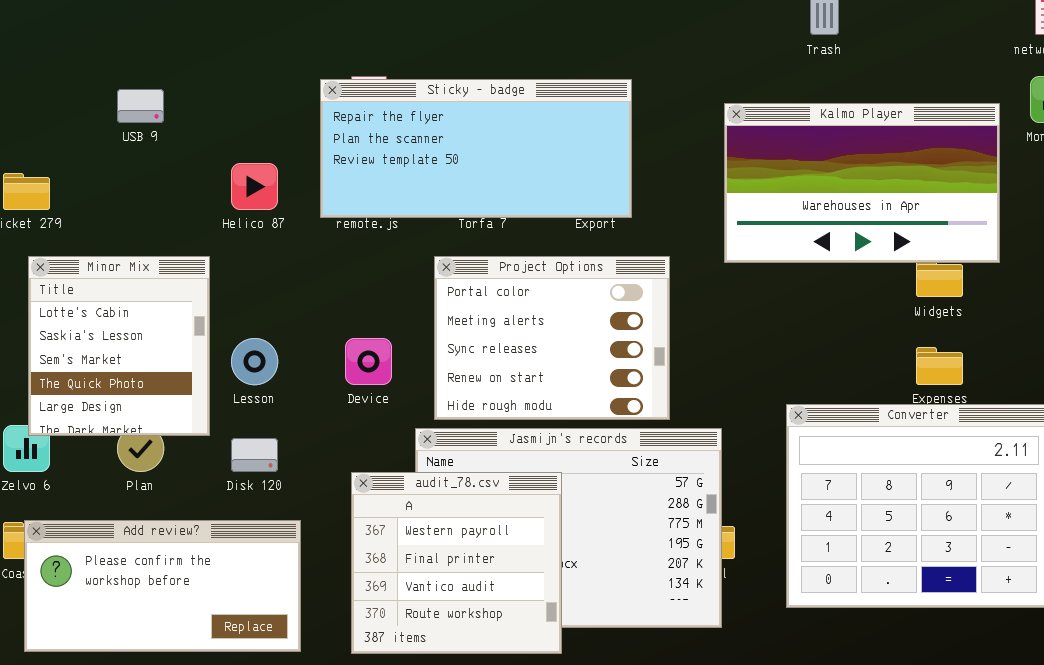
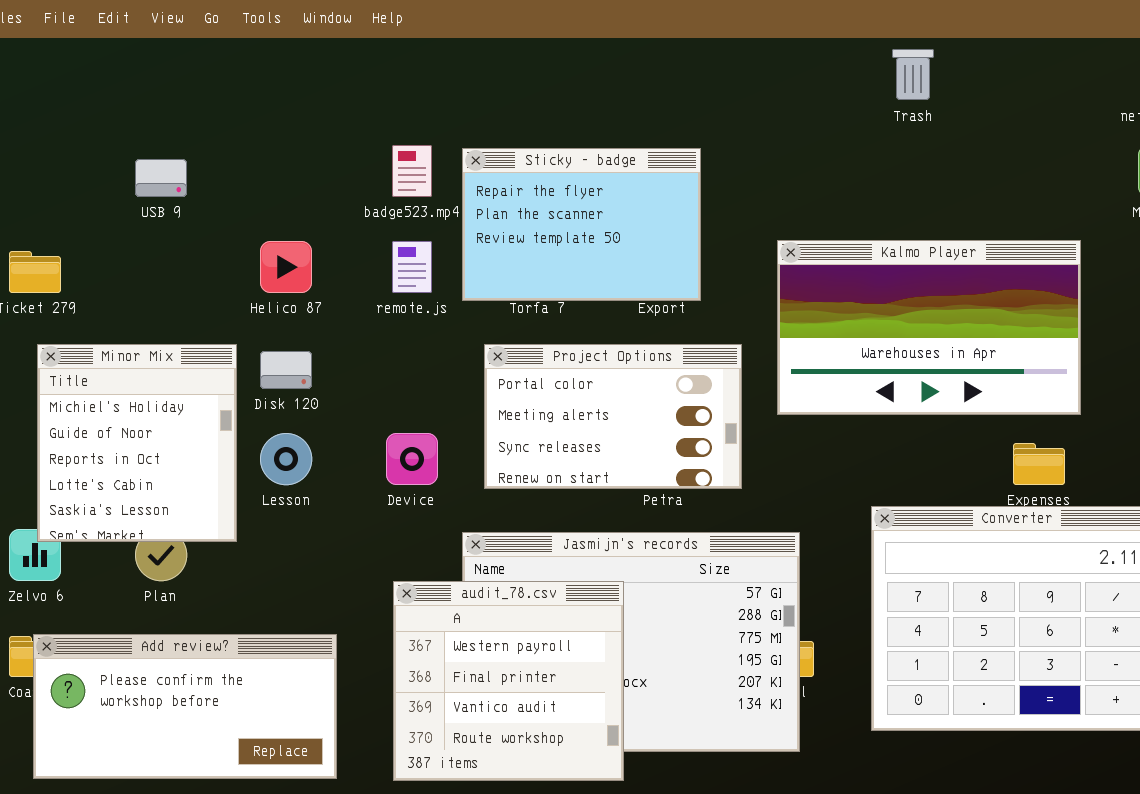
Sticky - badge: [320,79,632,218] -> [462,148,701,301], resized
Kalmo Player: [724,103,1000,263] -> [777,240,1081,415], moved
Minor Mix: [28,256,210,436] -> [37,344,237,542], scrolled up 3 rows
Project Options: [434,256,670,420] -> [484,344,742,489], resized
Disk 120: [231,438,278,472] -> [260,351,312,389], moved

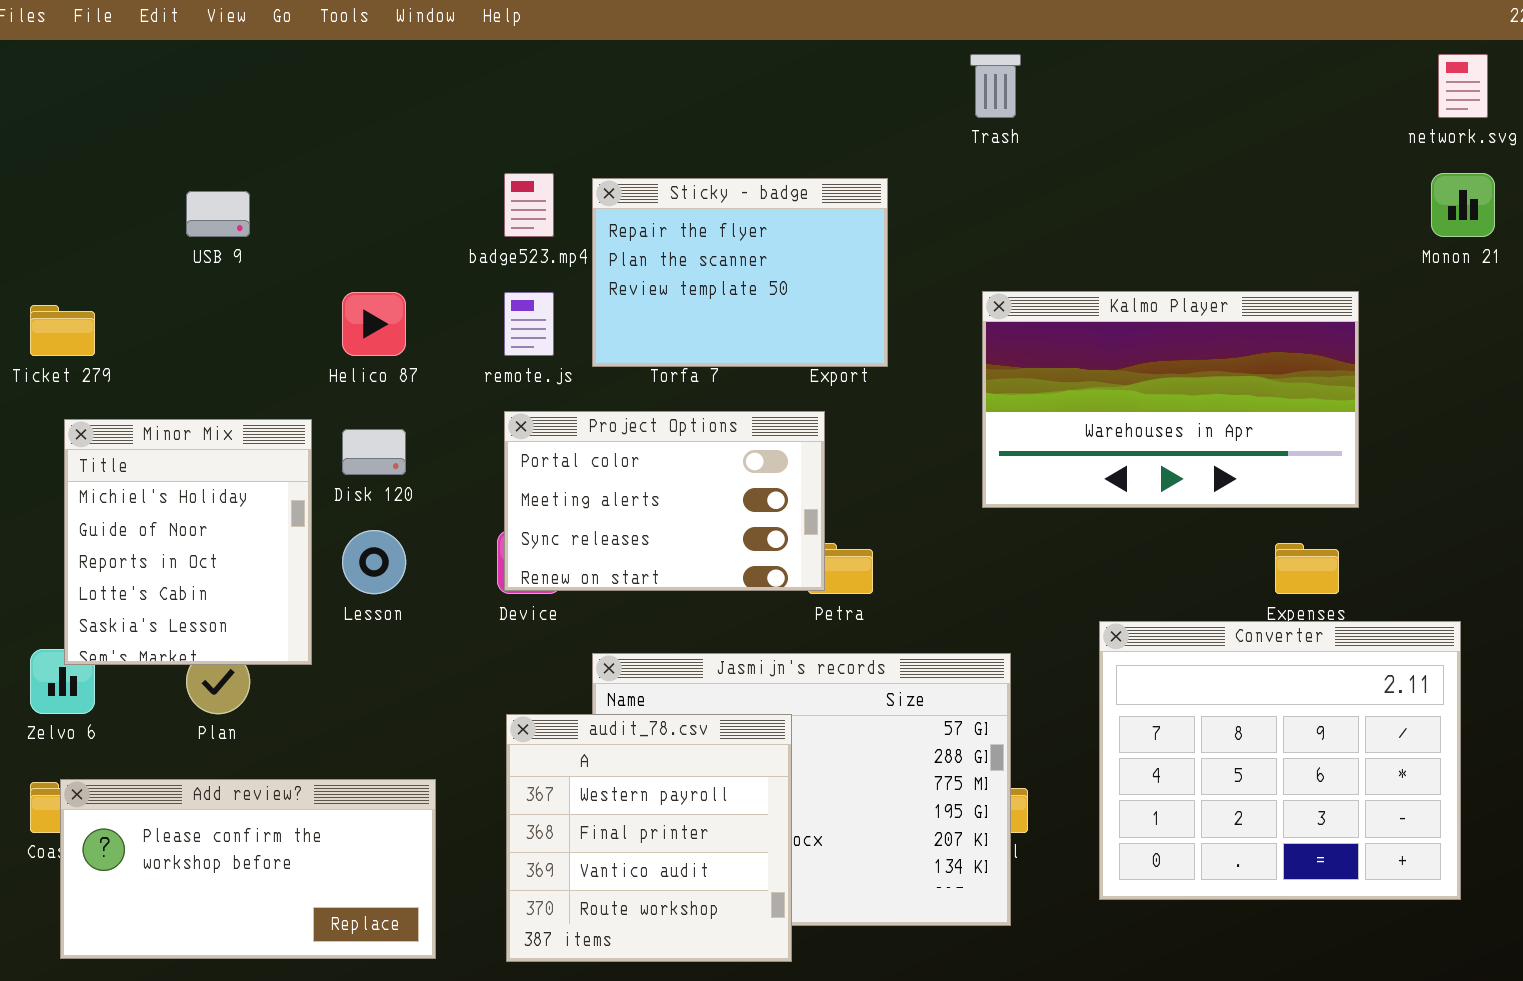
Trash: [892,49,934,100] -> [970,54,1021,118], moved
Project Options: [484,344,742,489] -> [504,411,825,591], moved

